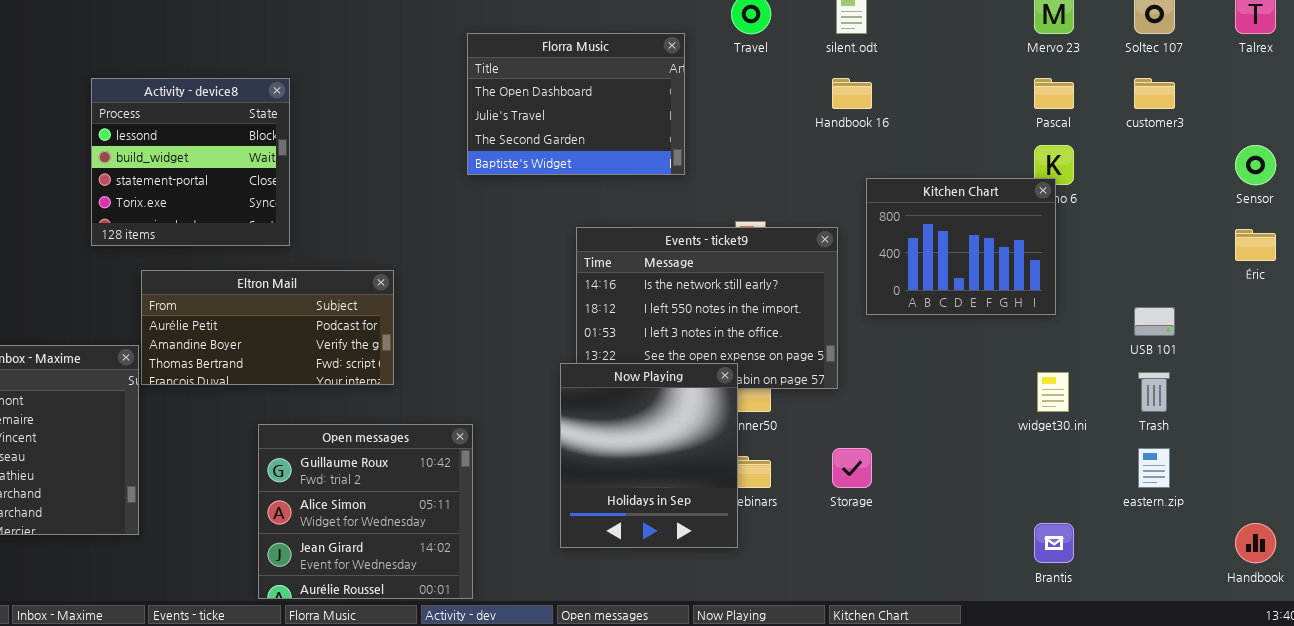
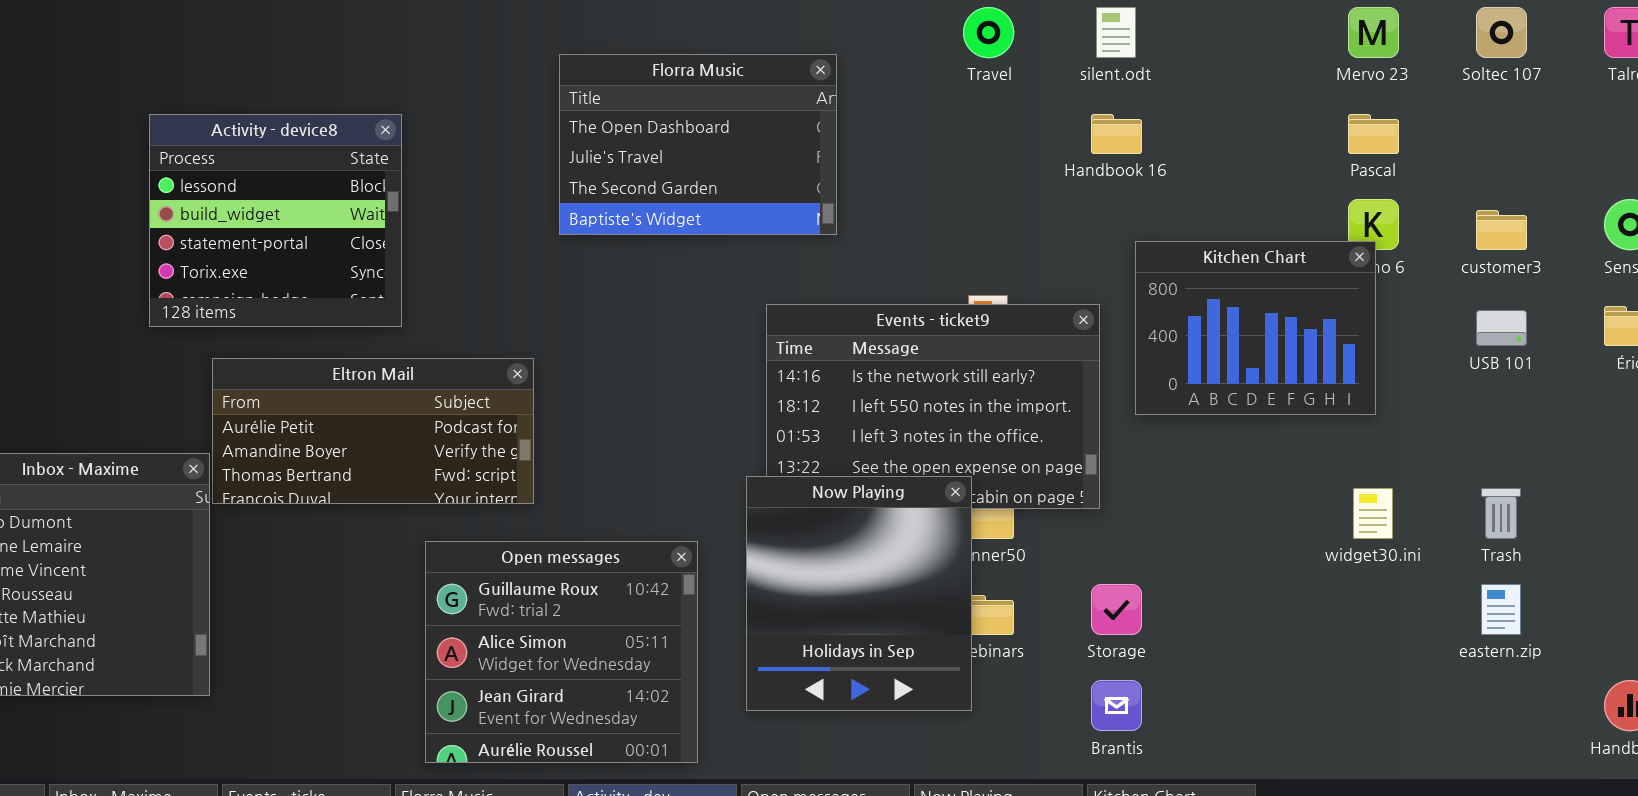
Florra Music: [467,33,685,175] -> [559,54,837,235], moved
customer3: [1134,78,1175,109] -> [1476,210,1527,250], moved
USB 101: [1134,307,1175,336] -> [1476,310,1527,346], moved
Open messages: [258,424,473,599] -> [425,541,698,763], moved
Brantis: [1034,523,1074,563] -> [1091,680,1142,731], moved

